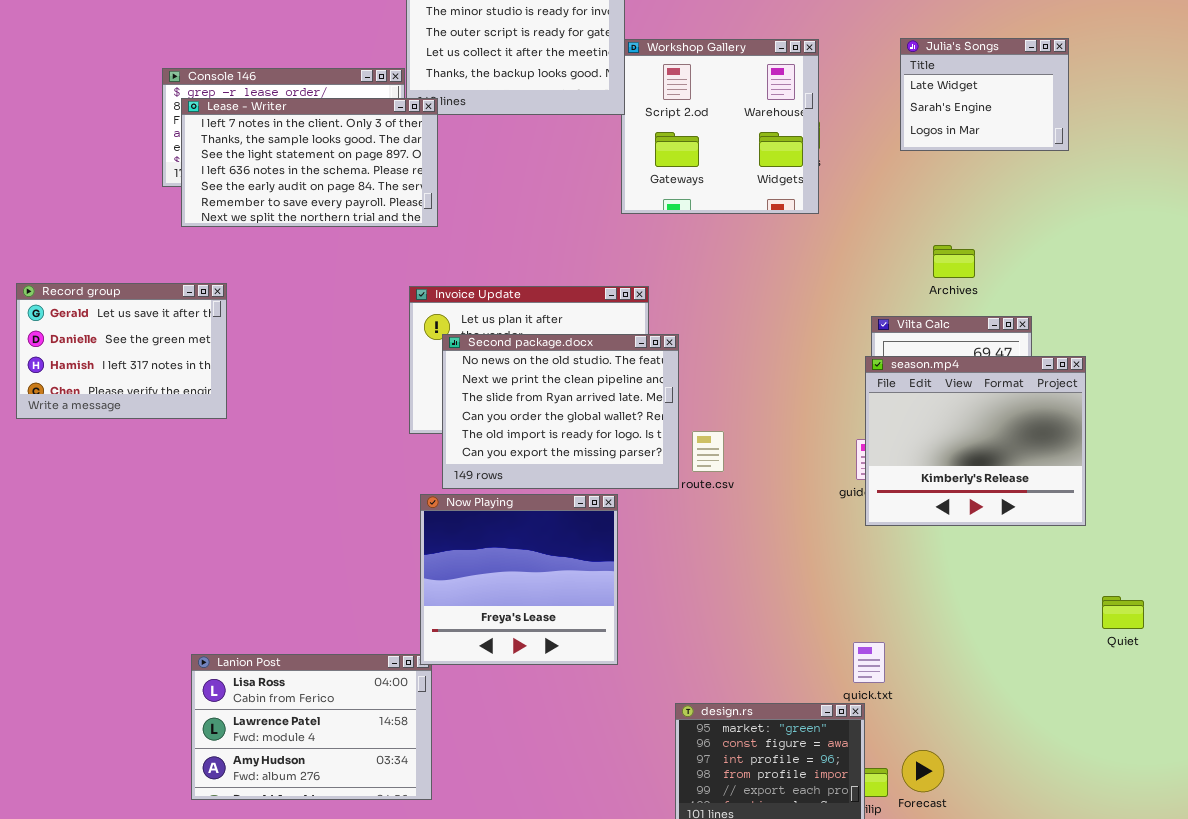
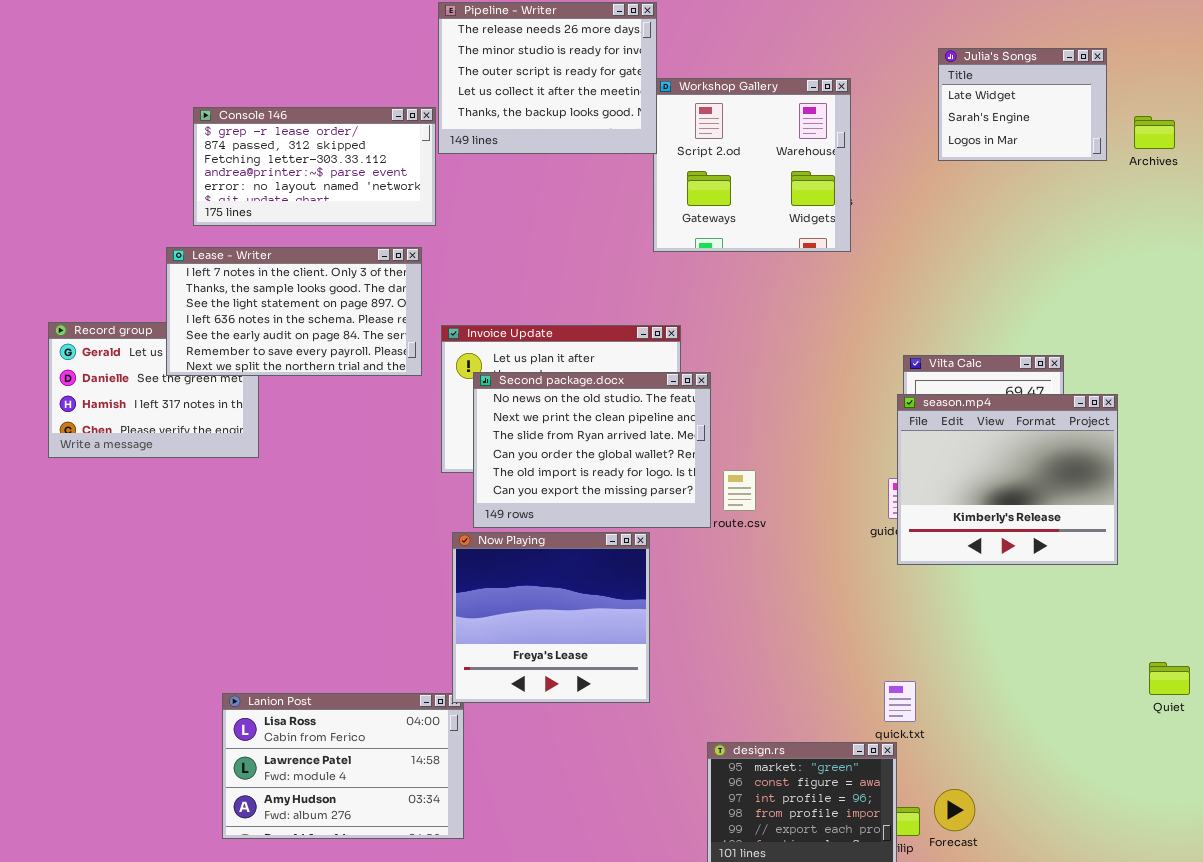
Julia's Songs: [900,38,1069,151] -> [938,48,1107,161], moved
Lease - Writer: [181,98,438,227] -> [166,247,422,376], moved
Archives: [933,245,975,278] -> [1134,116,1175,149], moved
Quiet: [1102,596,1144,629] -> [1149,662,1190,695], moved

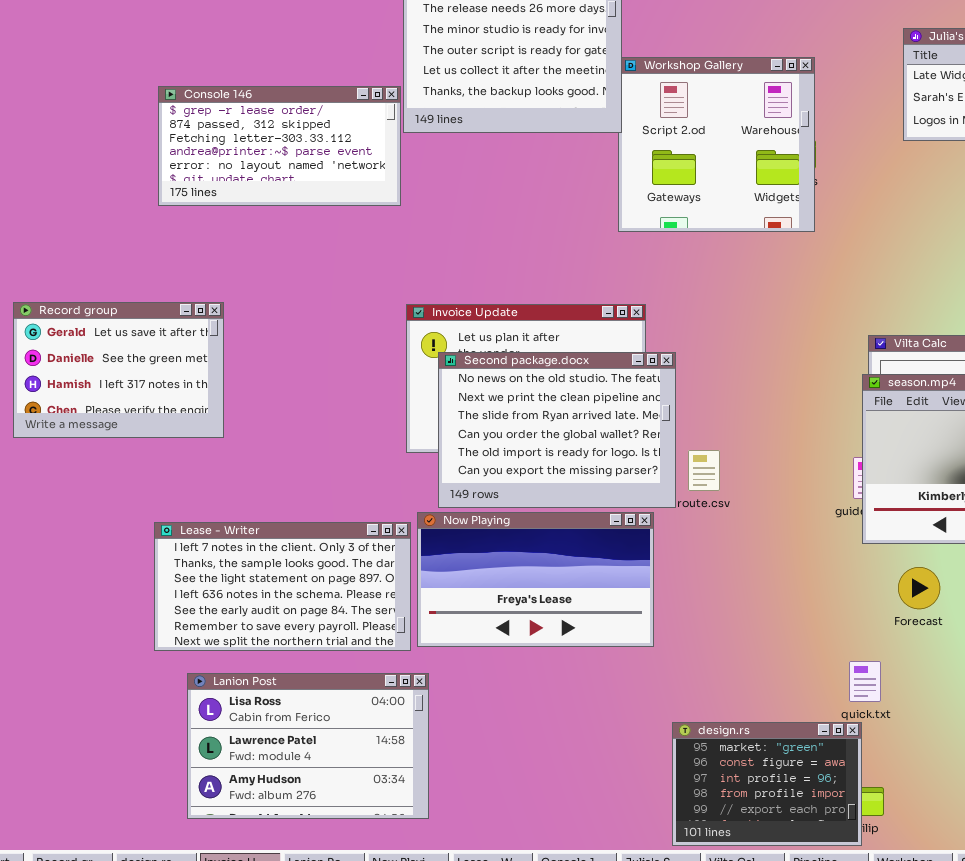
Lease - Writer: [166,247,422,376] -> [154,522,411,651], moved
Now Playing: [452,532,650,703] -> [417,512,654,647], resized
Forecast: [934,789,975,831] -> [898,567,940,609], moved

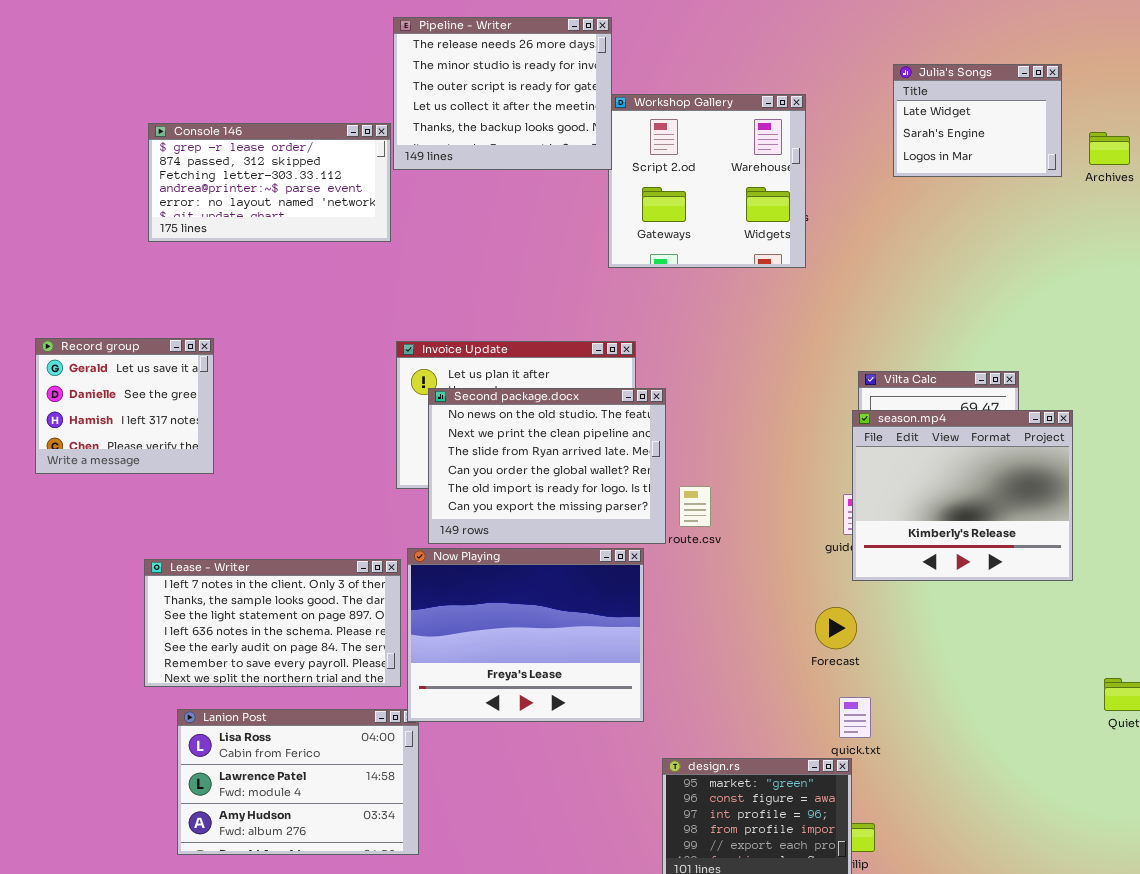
Record group: [13,302,224,438] -> [35,338,214,474], resized
Now Playing: [417,512,654,647] -> [407,548,644,722], resized
Forecast: [898,567,940,609] -> [815,607,857,649], moved

